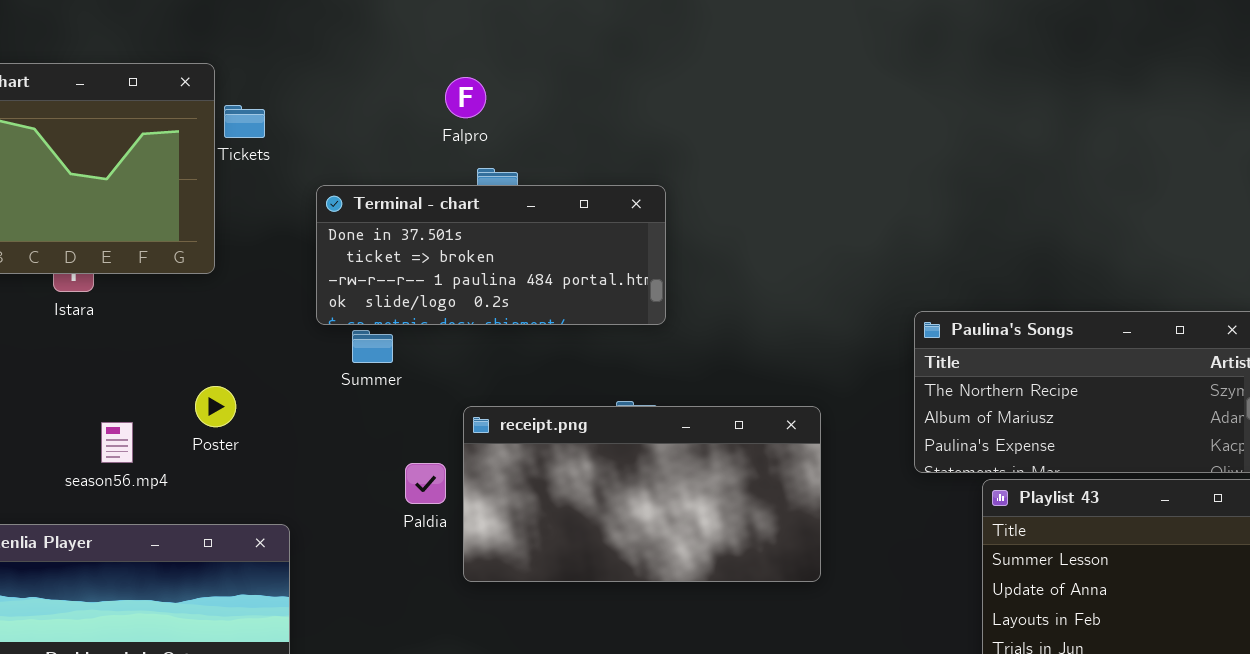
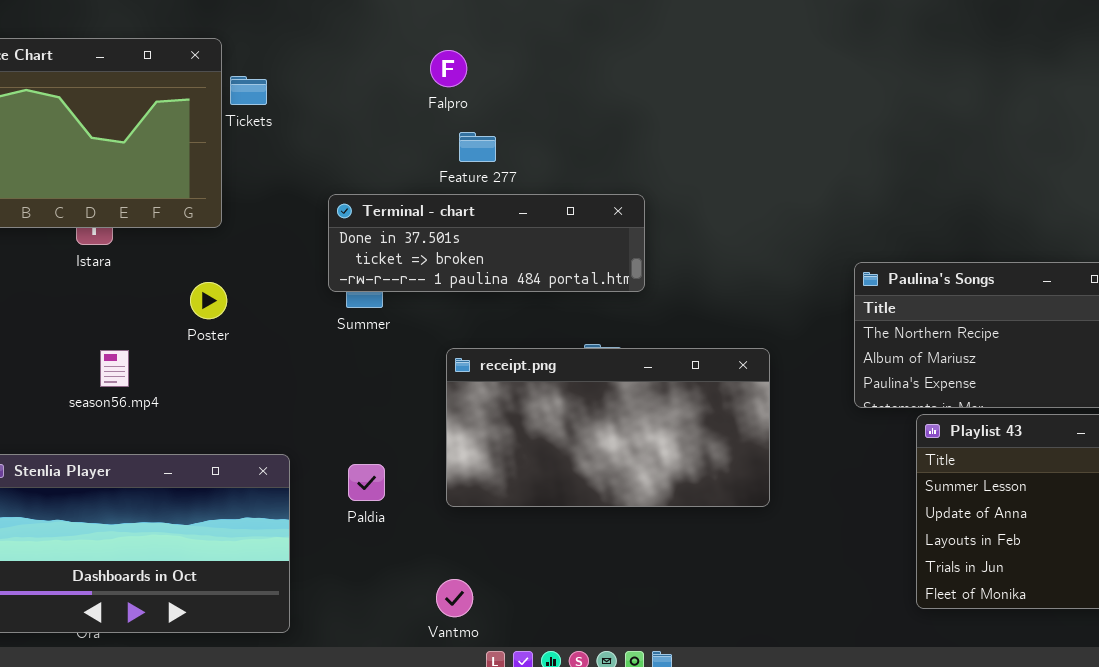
Terminal - chart: [316,185,666,325] -> [328,194,645,292], moved, resized
Poster: [195,386,236,427] -> [190,282,227,319], moved
season56.mp4: [101,422,133,463] -> [100,350,129,387], moved
Paldia: [405,463,446,504] -> [348,464,385,501], moved

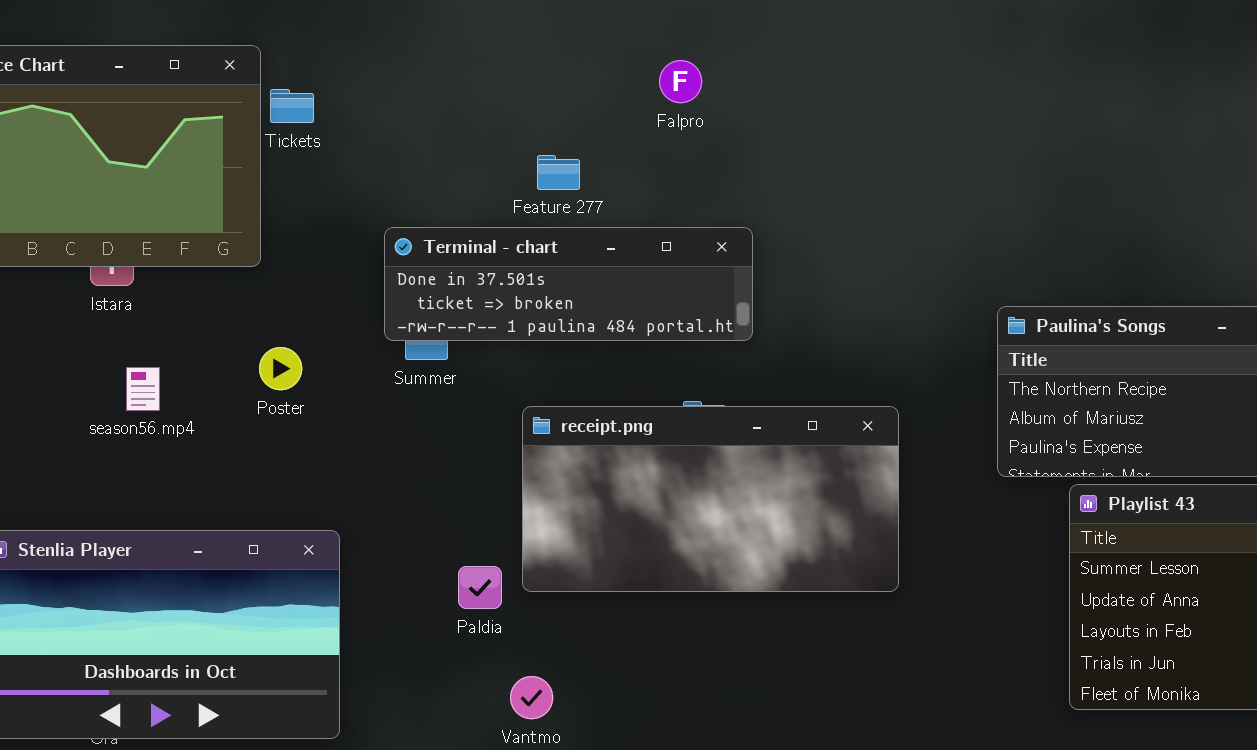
Falpro: [430,50,467,87] -> [659,60,702,103], moved
Poster: [190,282,227,319] -> [259,347,302,390], moved
season56.mp4: [100,350,129,387] -> [126,367,160,411], moved
Paldia: [348,464,385,501] -> [458,566,502,609], moved

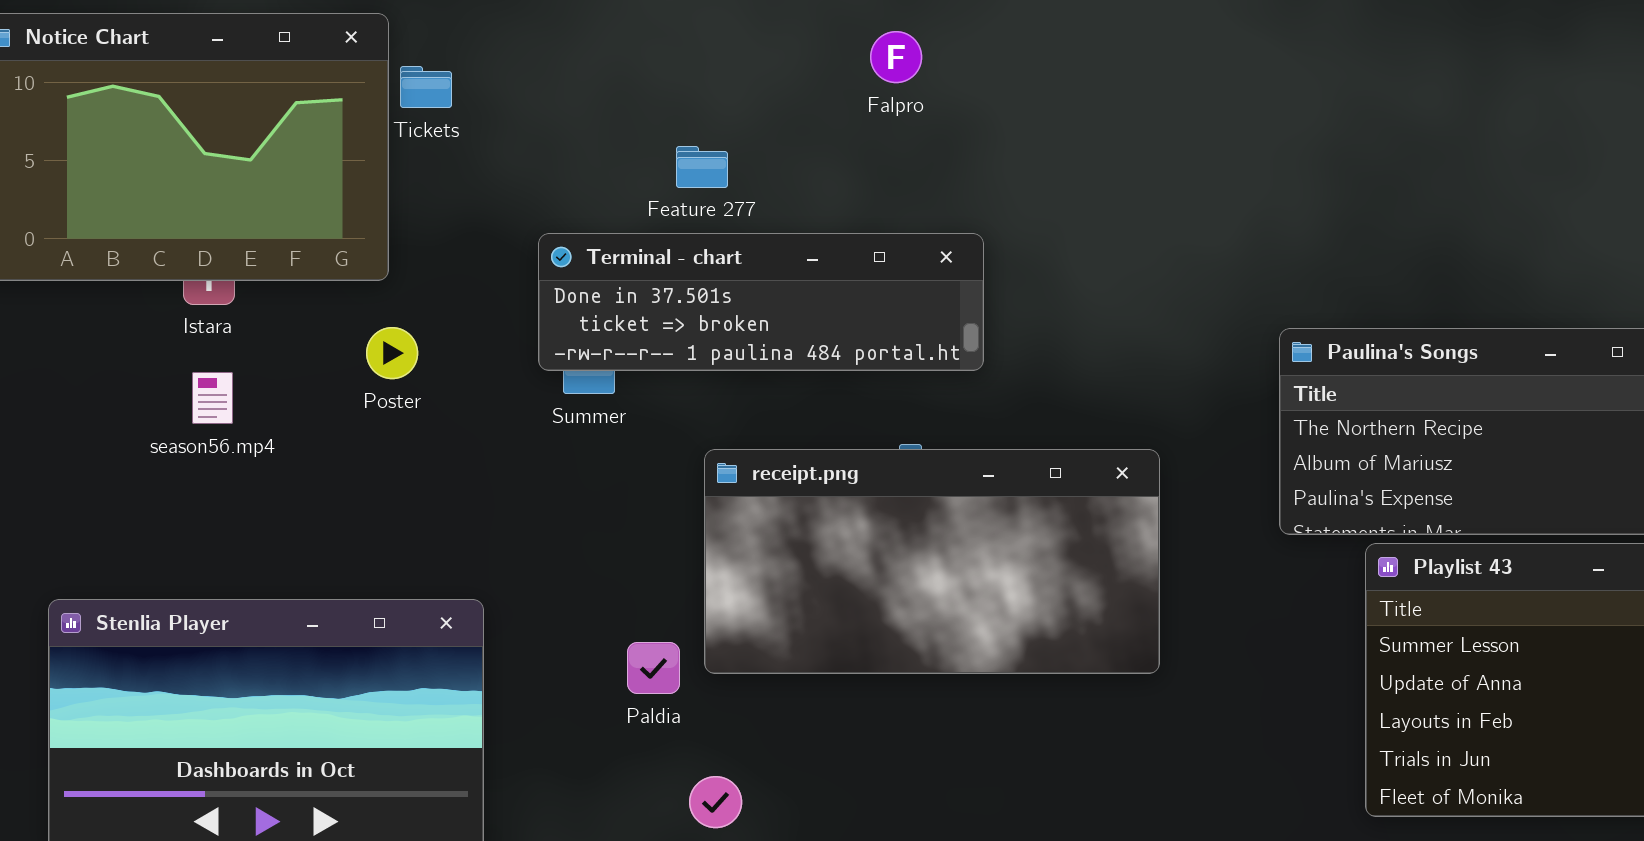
Feature 277: [537,155,580,190] -> [676,146,728,188], moved
Poster: [259,347,302,390] -> [366,327,418,379], moved
season56.mp4: [126,367,160,411] -> [192,372,233,424], moved

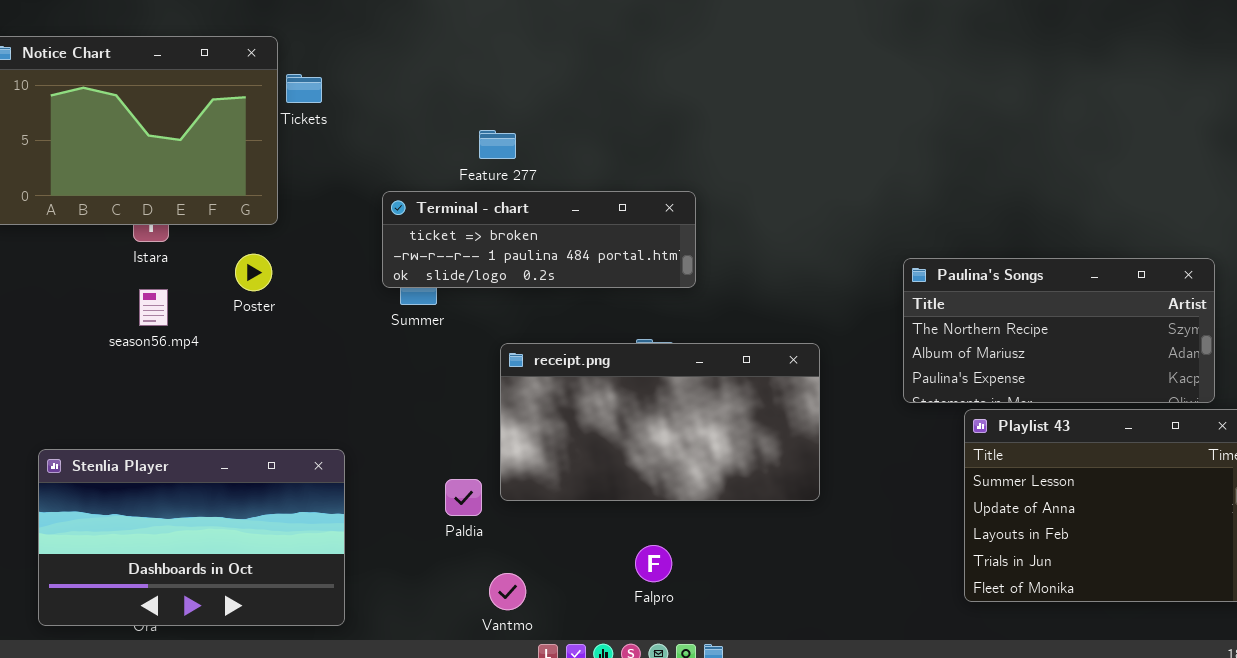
Falpro: [870,31,922,83] -> [635,545,672,582], moved
Terminal - chart: [538,233,984,371] -> [382,191,696,288], scrolled down 1 row
Poster: [366,327,418,379] -> [235,254,272,291], moved

